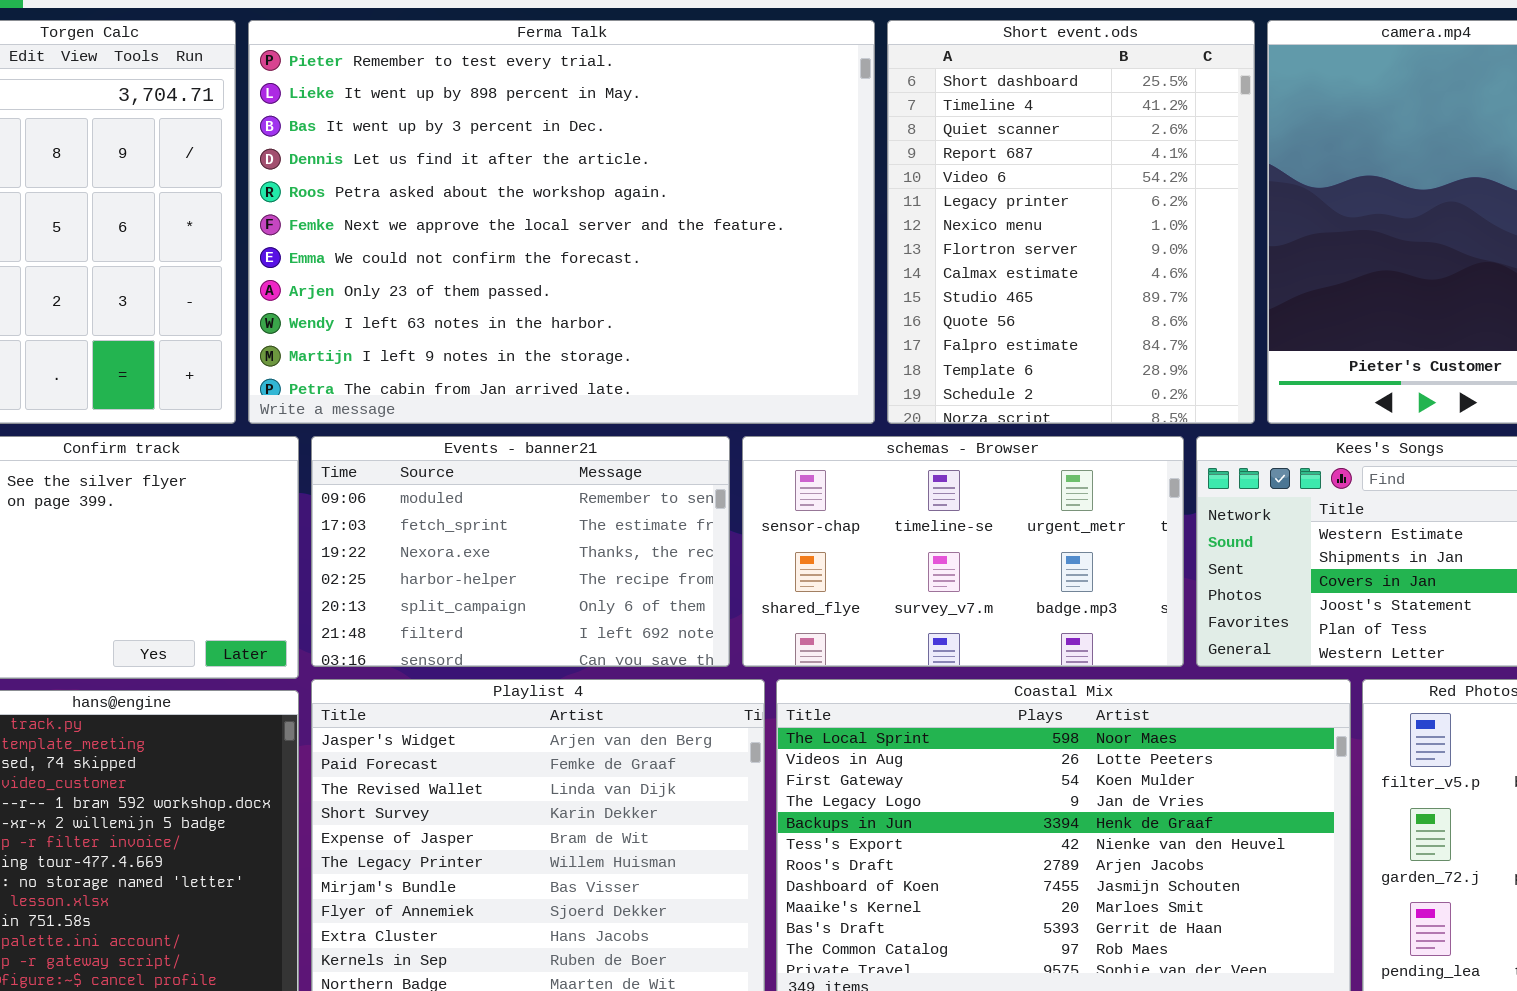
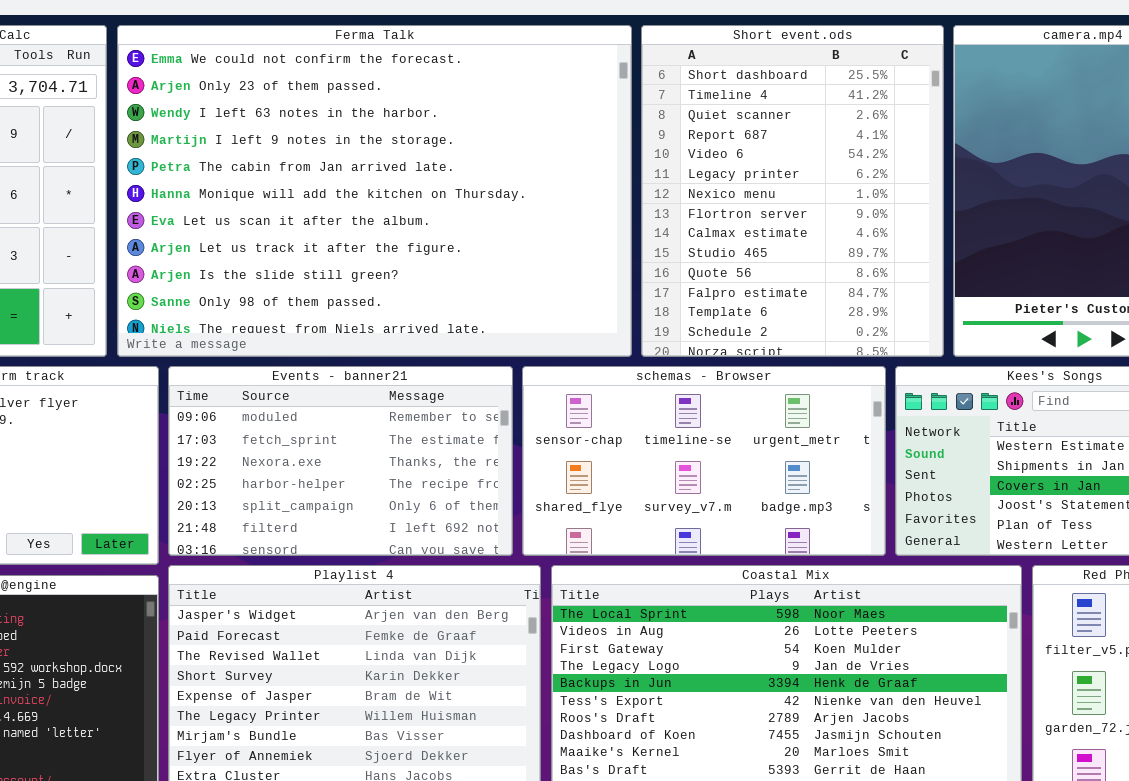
Ferma Talk: [248,20,875,424] -> [117,25,632,357], scrolled down 6 rows

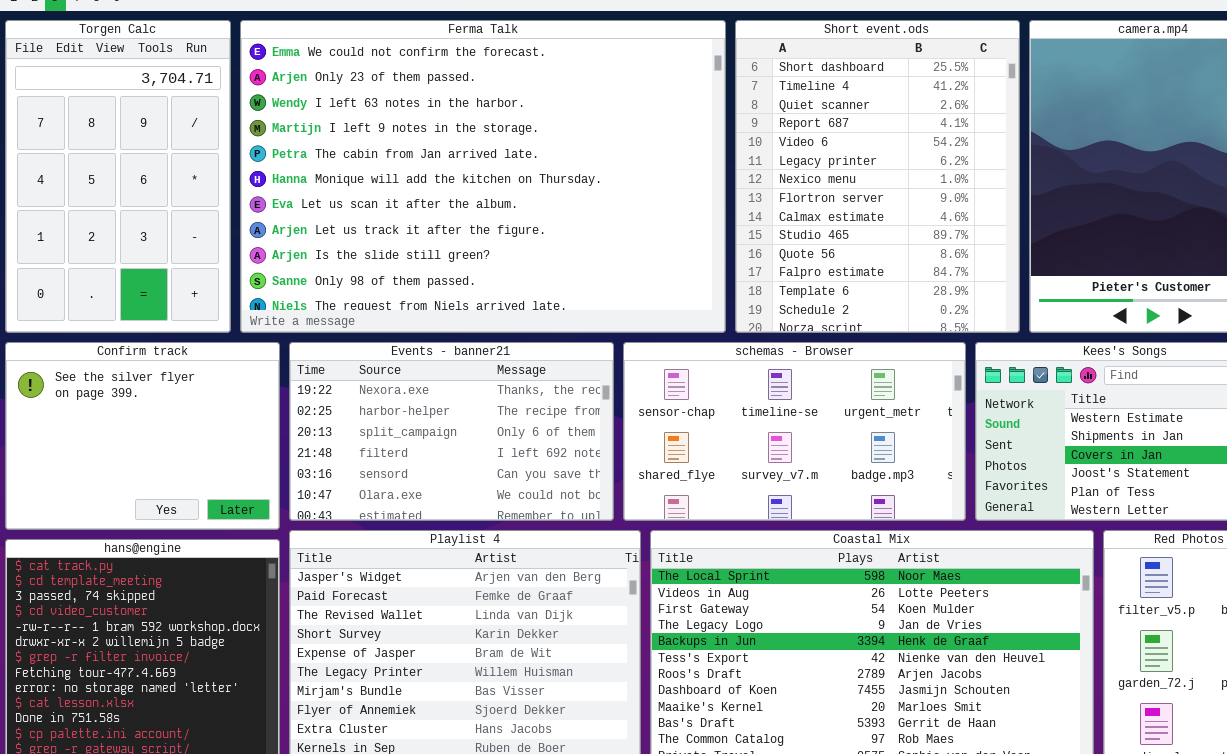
Events - banner21: [168,366,513,556] -> [289,342,614,521], scrolled down 2 rows

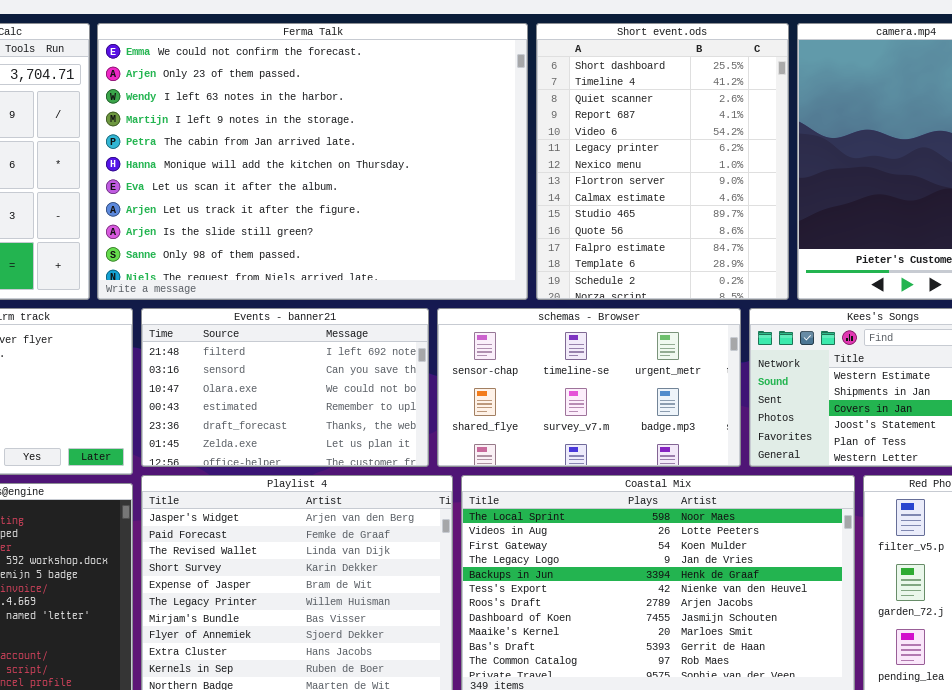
Events - banner21: [289,342,614,521] -> [141,308,429,467], scrolled down 3 rows

